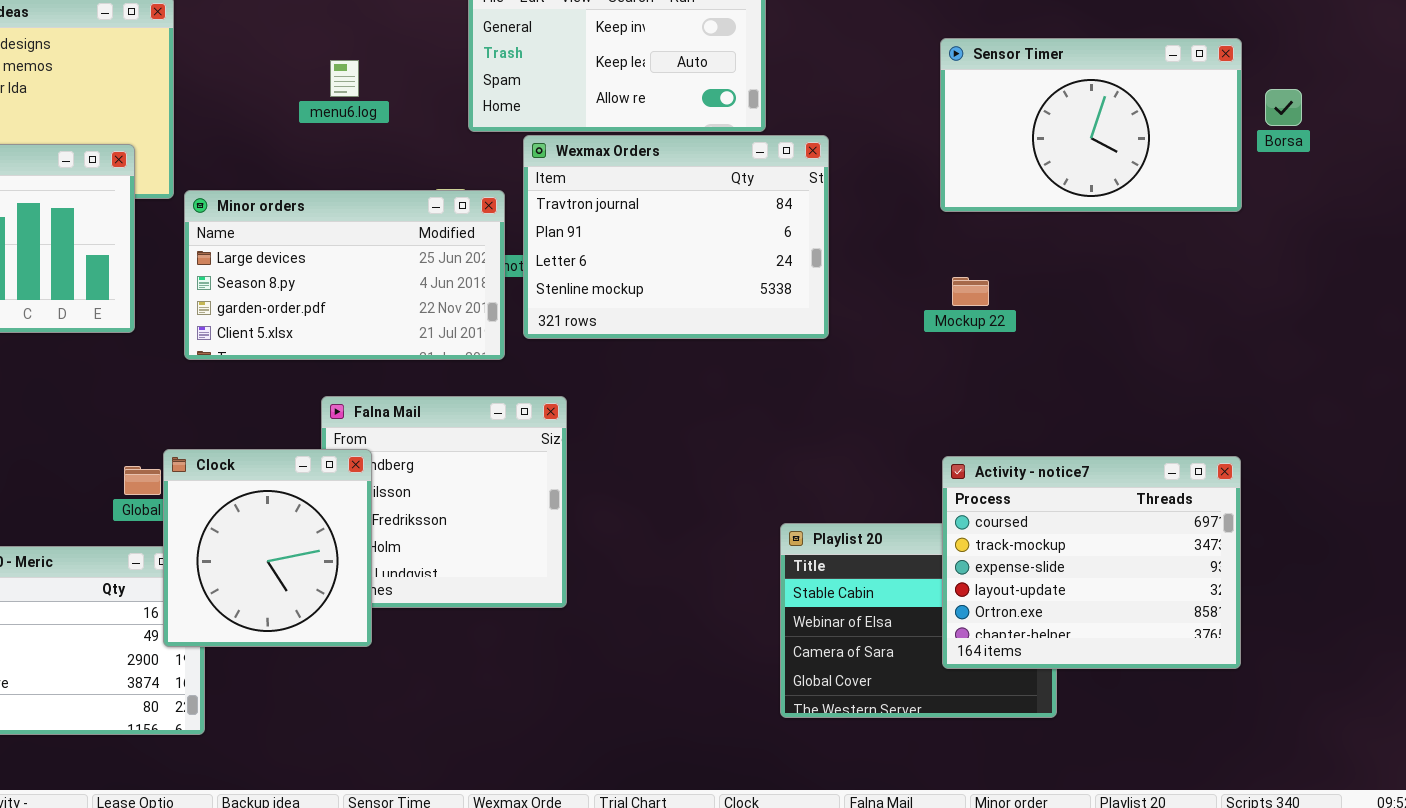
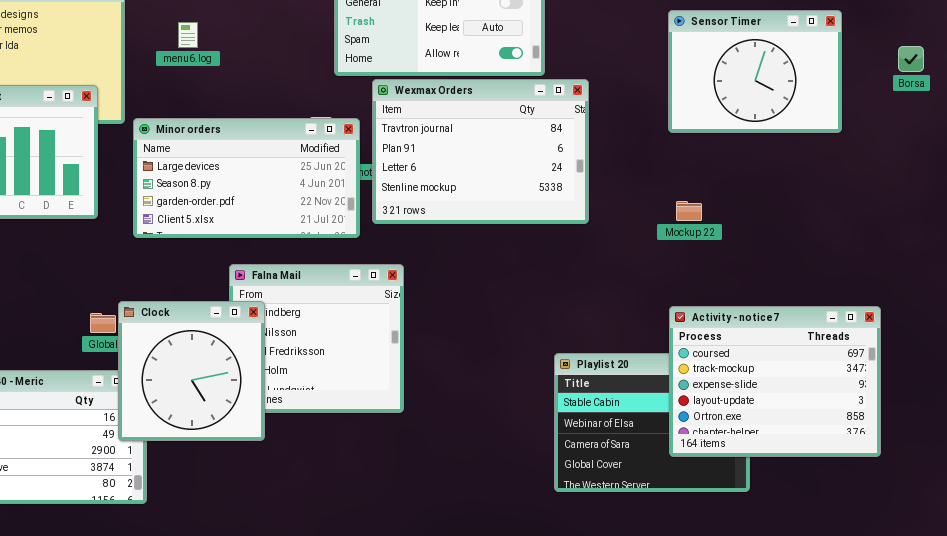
Sensor Timer: [940,38,1242,212] -> [668,10,842,133], resized
menu6.log: [330,60,359,97] -> [178,22,198,48], moved
Mockup 22: [952,277,989,306] -> [676,201,702,221], moved

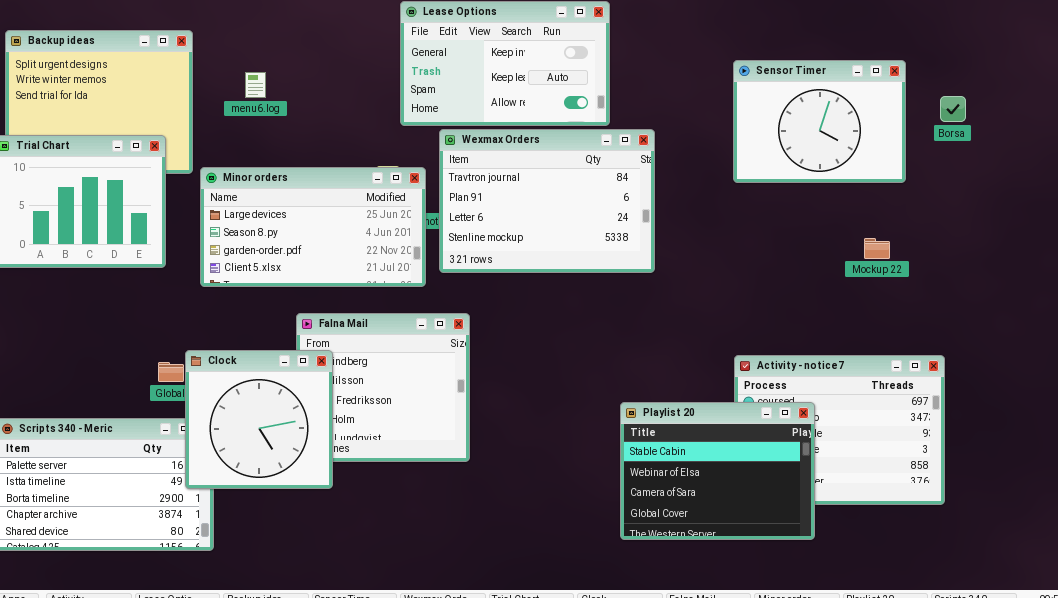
Borsa: [898,46,924,72] -> [940,96,966,122], moved
Mockup 22: [676,201,702,221] -> [864,238,890,259], moved
Playlist 20: [554,353,750,492] -> [620,402,815,540], raised

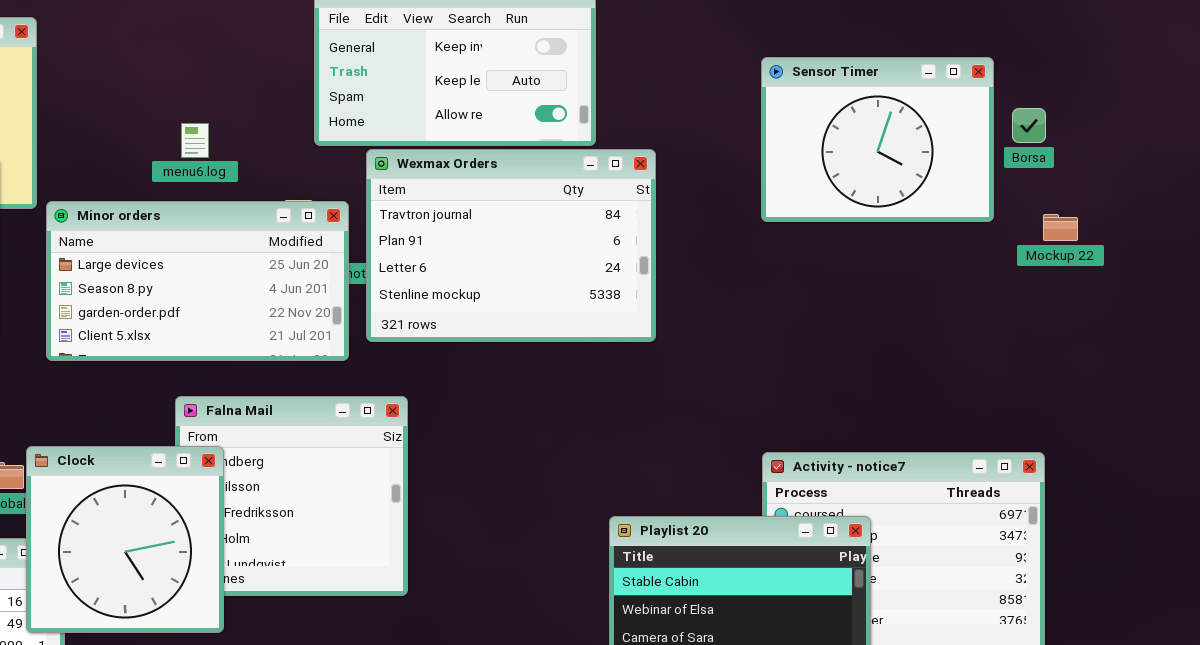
menu6.log: [245,72,266,98] -> [181,123,209,158], moved
Borsa: [940,96,966,122] -> [1012,108,1046,143], moved
Mockup 22: [864,238,890,259] -> [1043,214,1078,241], moved

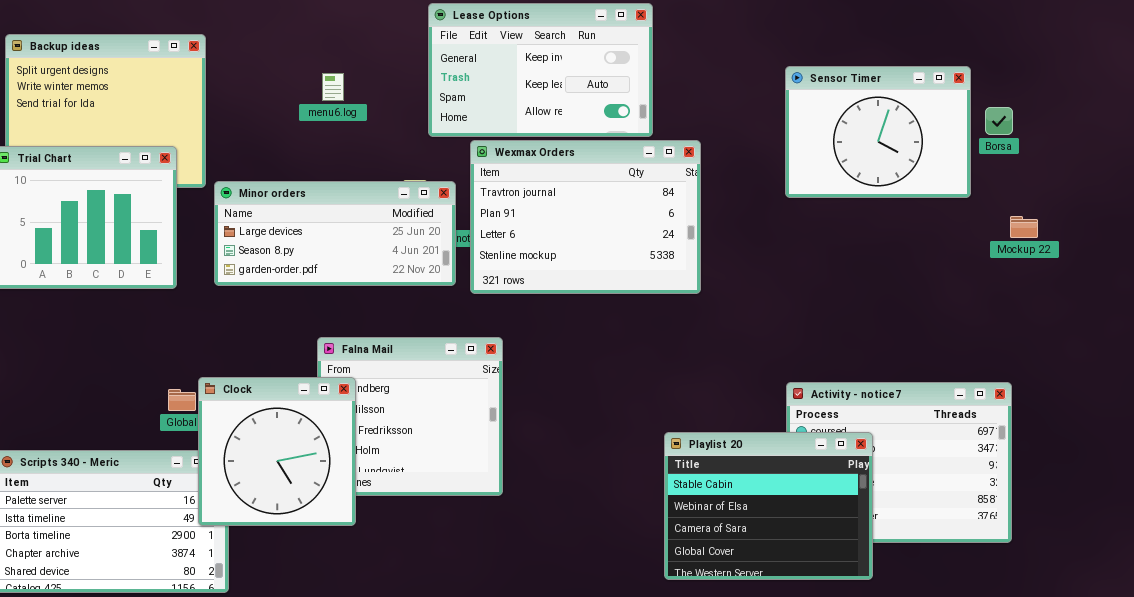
menu6.log: [181,123,209,158] -> [322,73,344,101], moved
Minor orders: [46,201,349,361] -> [214,181,456,286], resized
Mockup 22: [1043,214,1078,241] -> [1010,216,1038,238], moved

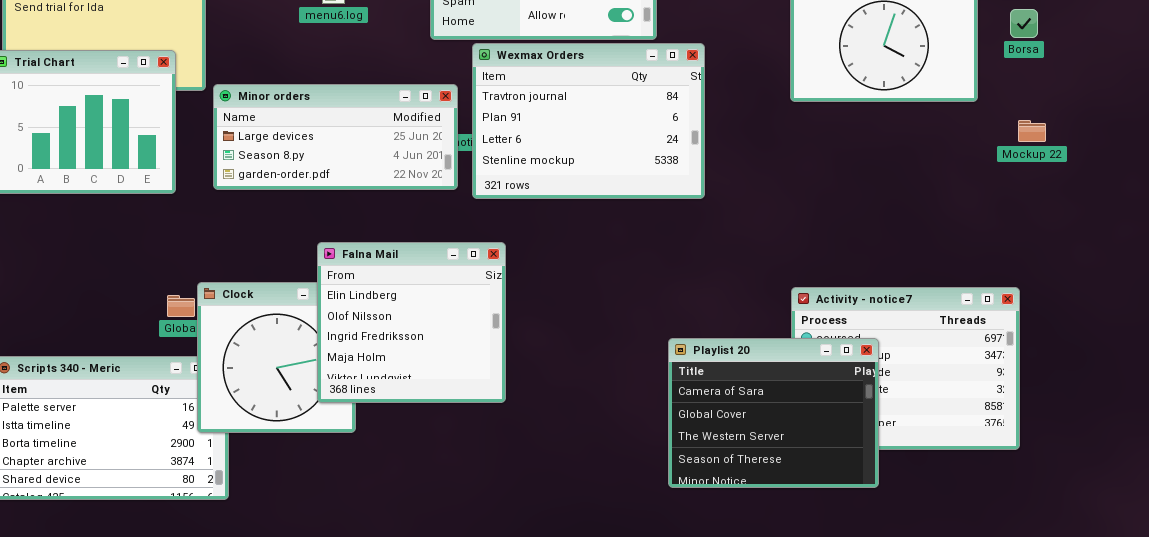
Borsa: [985,107,1013,135] -> [1010,9,1038,38], moved
Falna Mail: [317,337,503,496] -> [317,242,506,403], raised
Playlist 20: [664,432,873,580] -> [668,338,879,488], scrolled down 2 rows

